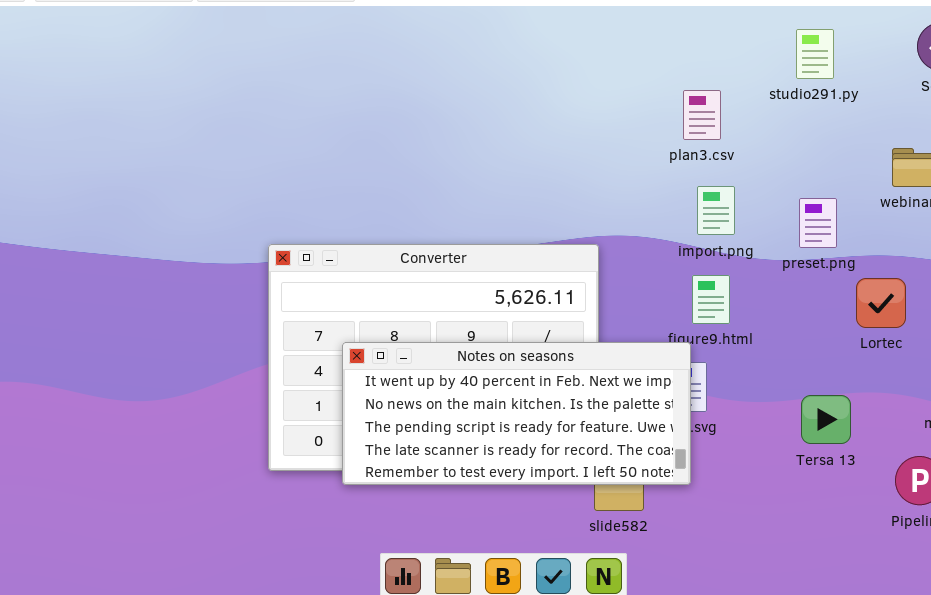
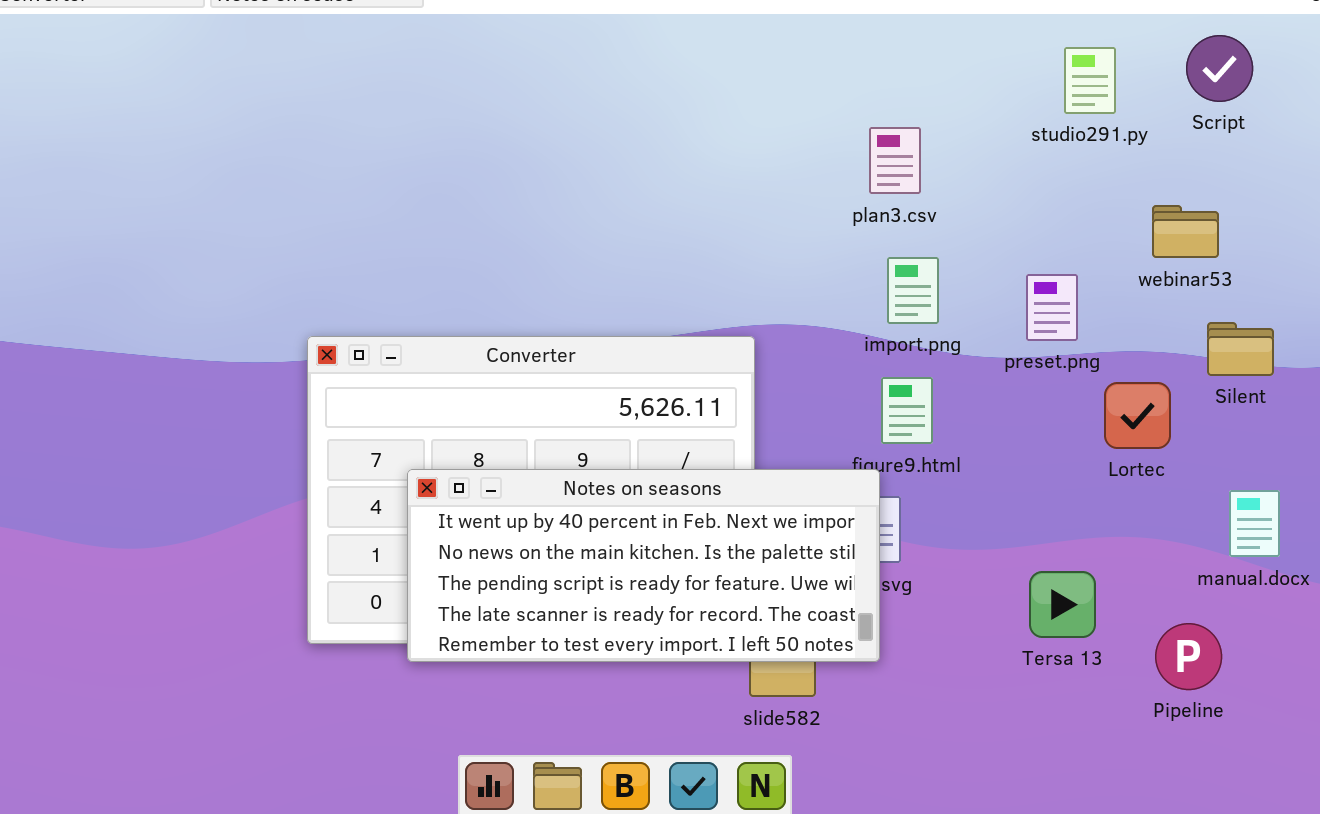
studio291.py: [796,29,834,79] -> [1064,47,1116,114], moved
Tersa 13: [801,395,851,444] -> [1029,571,1096,638], moved

